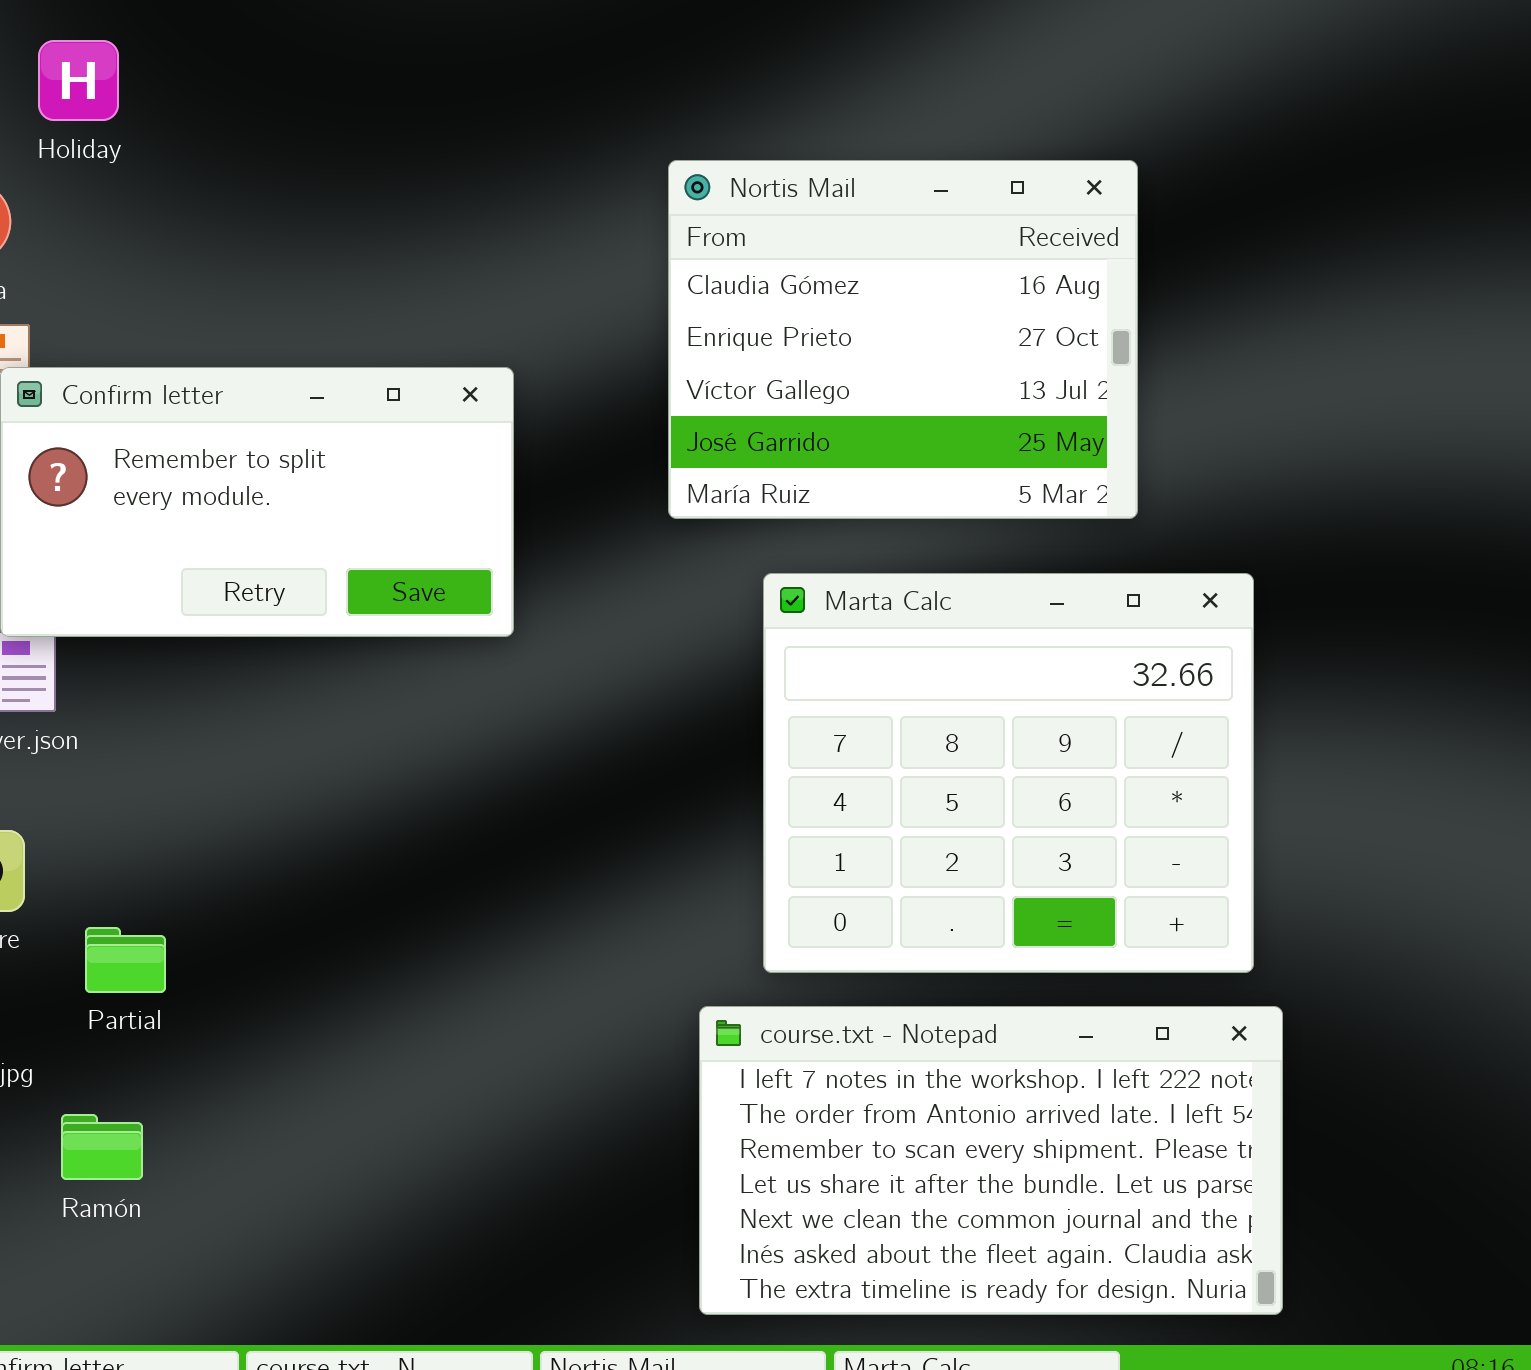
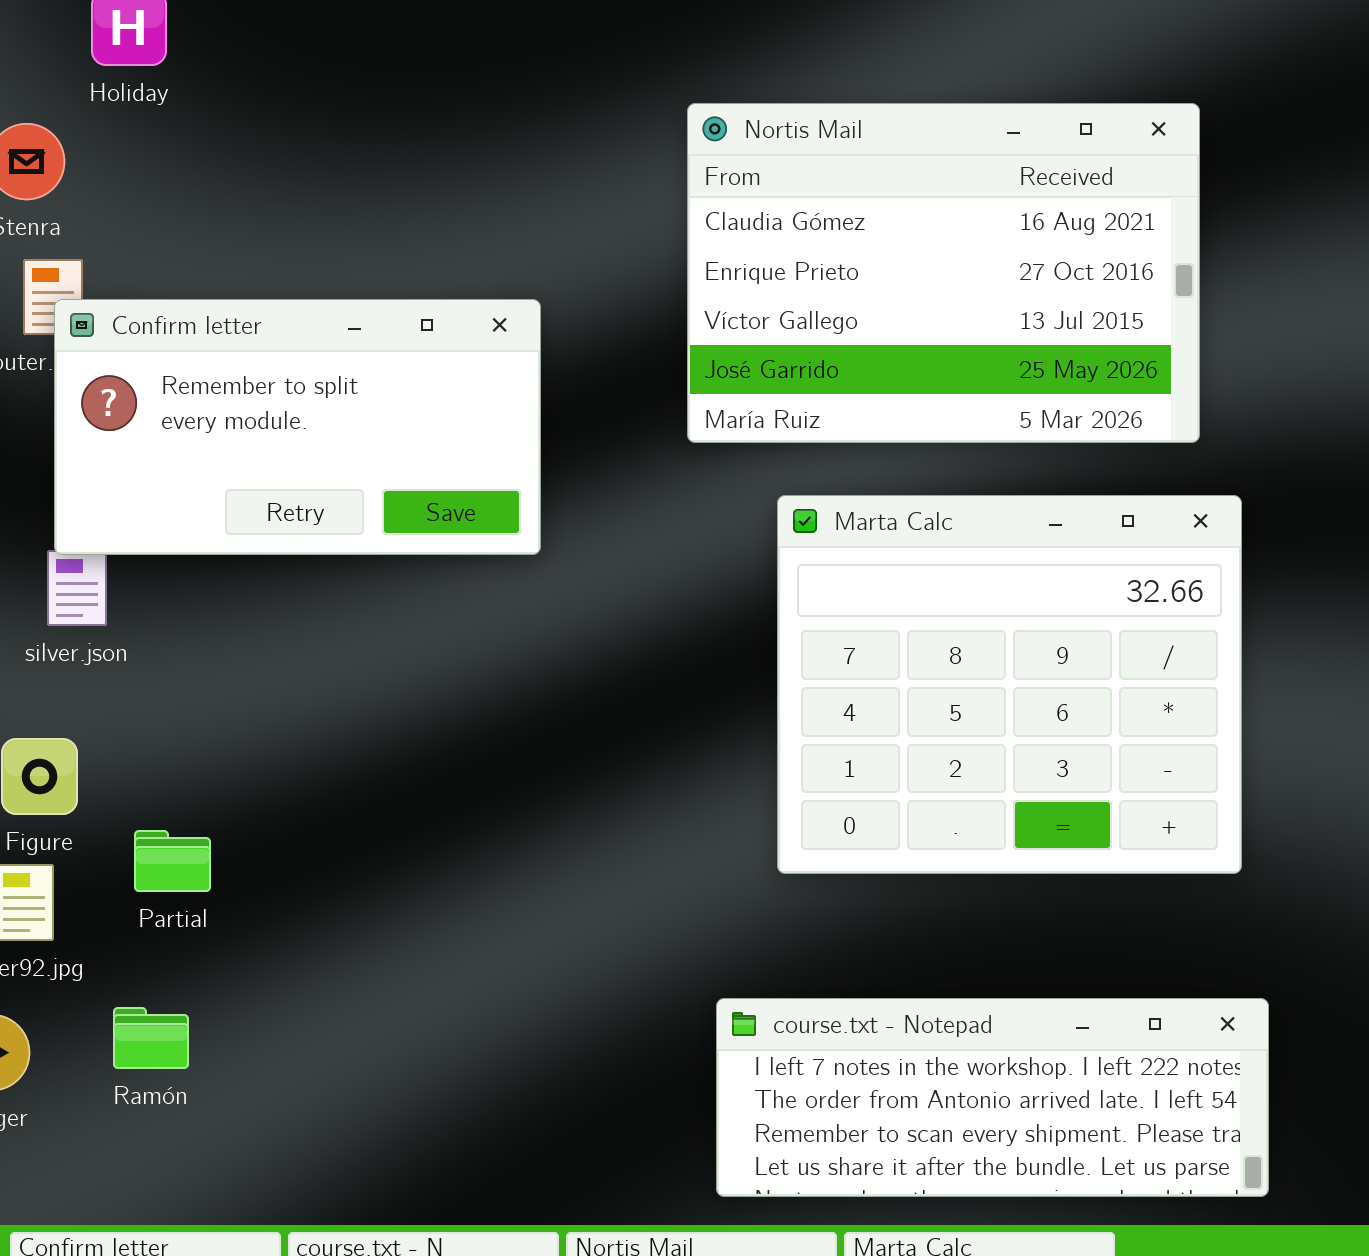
Nortis Mail: [668,160,1138,519] -> [687,103,1200,443], resized
course.txt - Notepad: [699,1006,1283,1315] -> [716,998,1269,1197], resized

